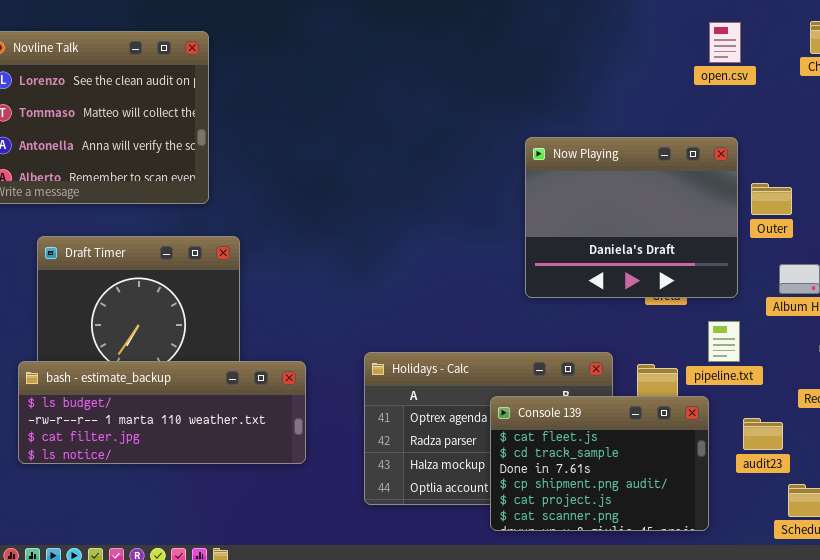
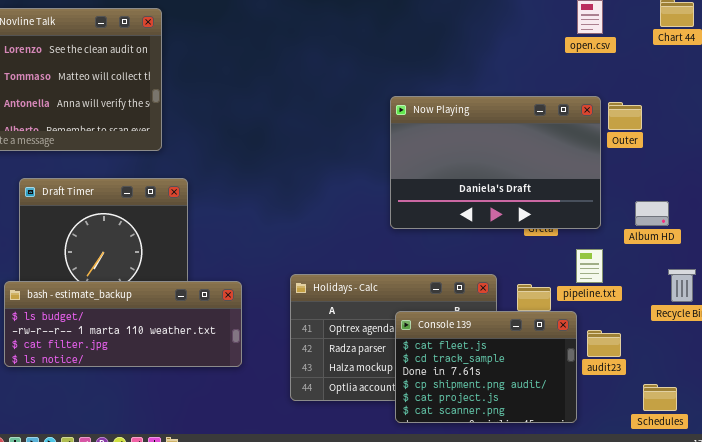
Now Playing: [525,137,738,298] -> [390,96,601,229], resized
Outer: [751,183,792,215] -> [608,102,642,130], moved
audit23: [743,418,783,450] -> [587,330,621,357], moved

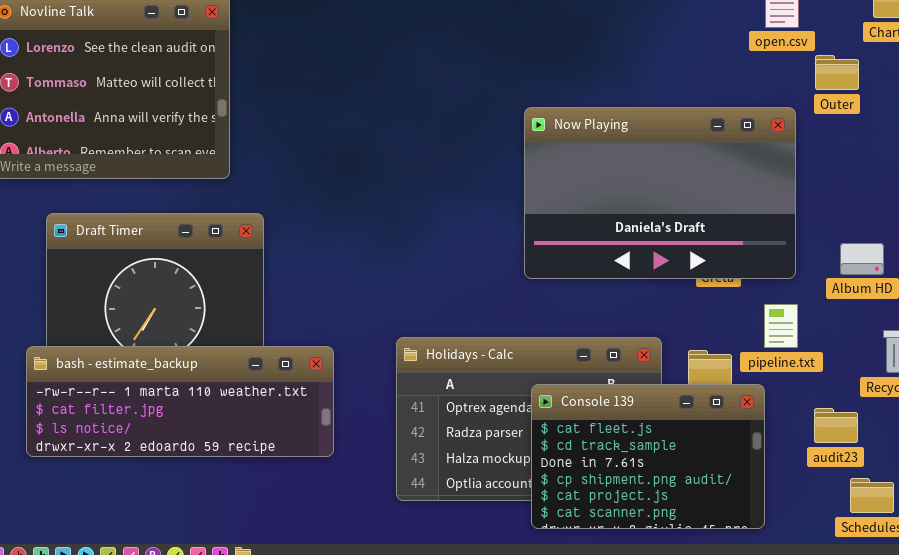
Outer: [608,102,642,130] -> [815,55,859,90], moved
bash - estimate_backup: [4,281,242,367] -> [26,346,334,457], scrolled down 1 row
audit23: [587,330,621,357] -> [814,408,858,443], moved

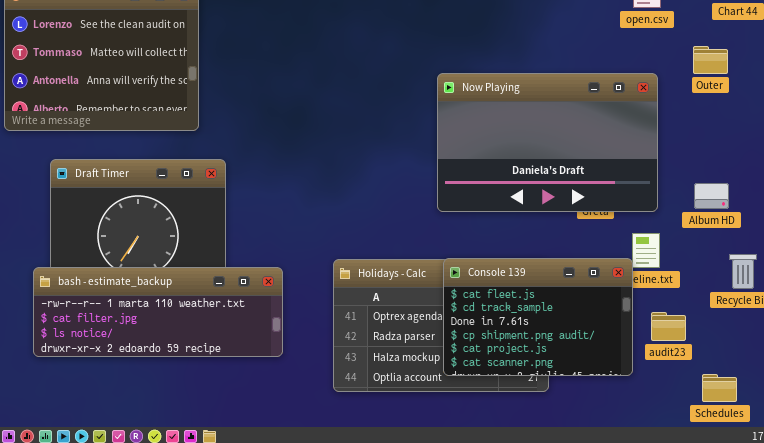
Outer: [815,55,859,90] -> [693,46,728,74], moved
Console 139: [531,384,765,529] -> [443,258,633,376], moved
audit23: [814,408,858,443] -> [651,312,686,341], moved

